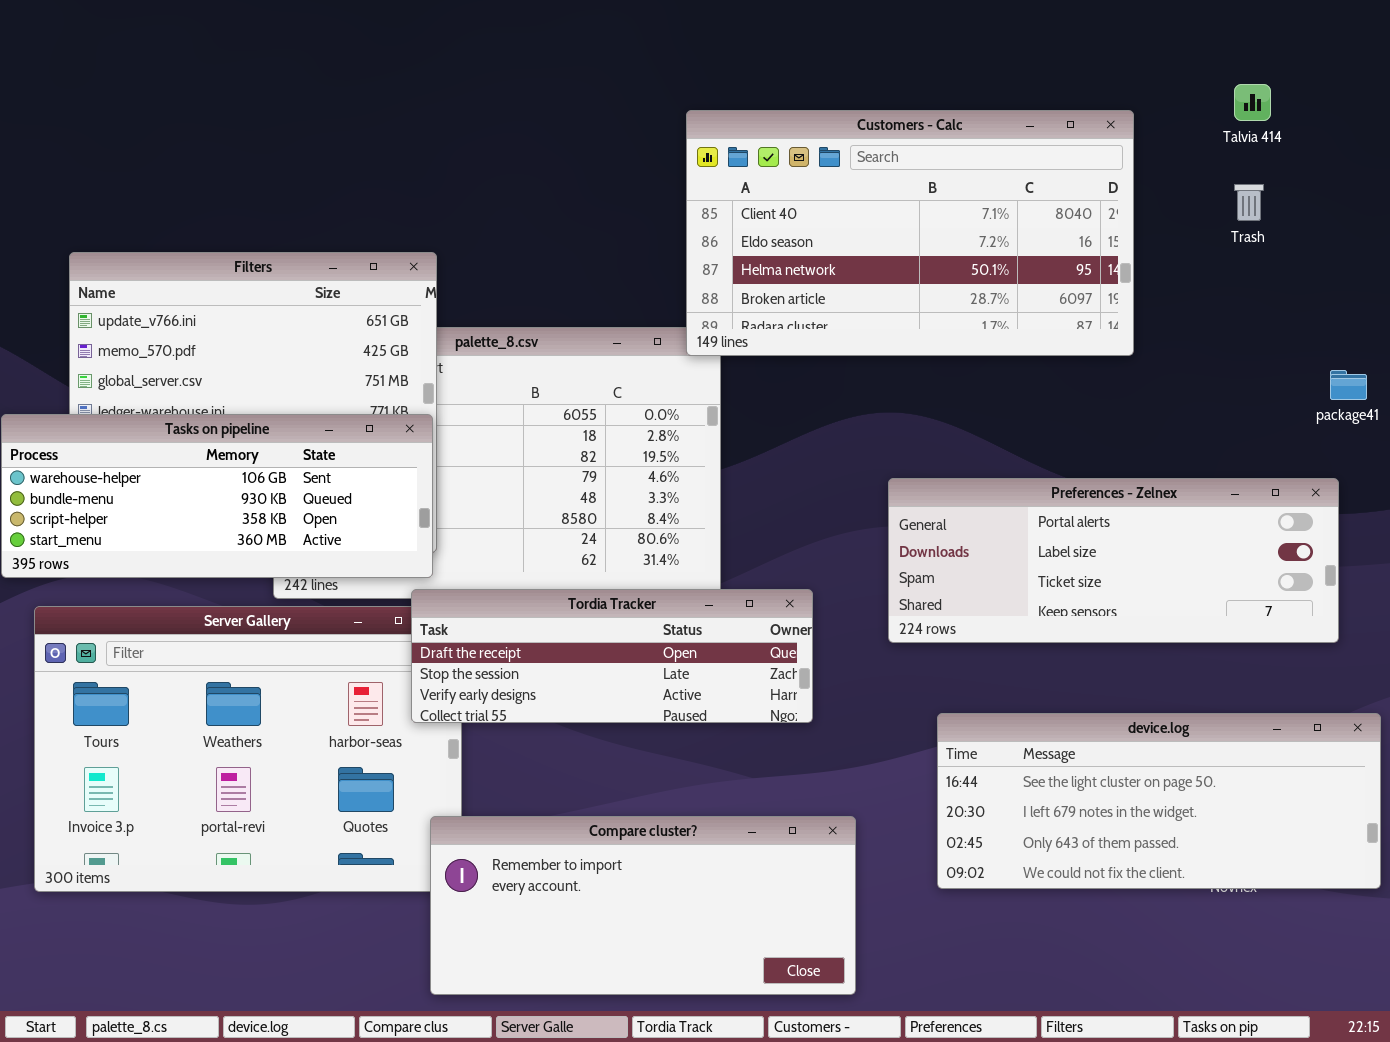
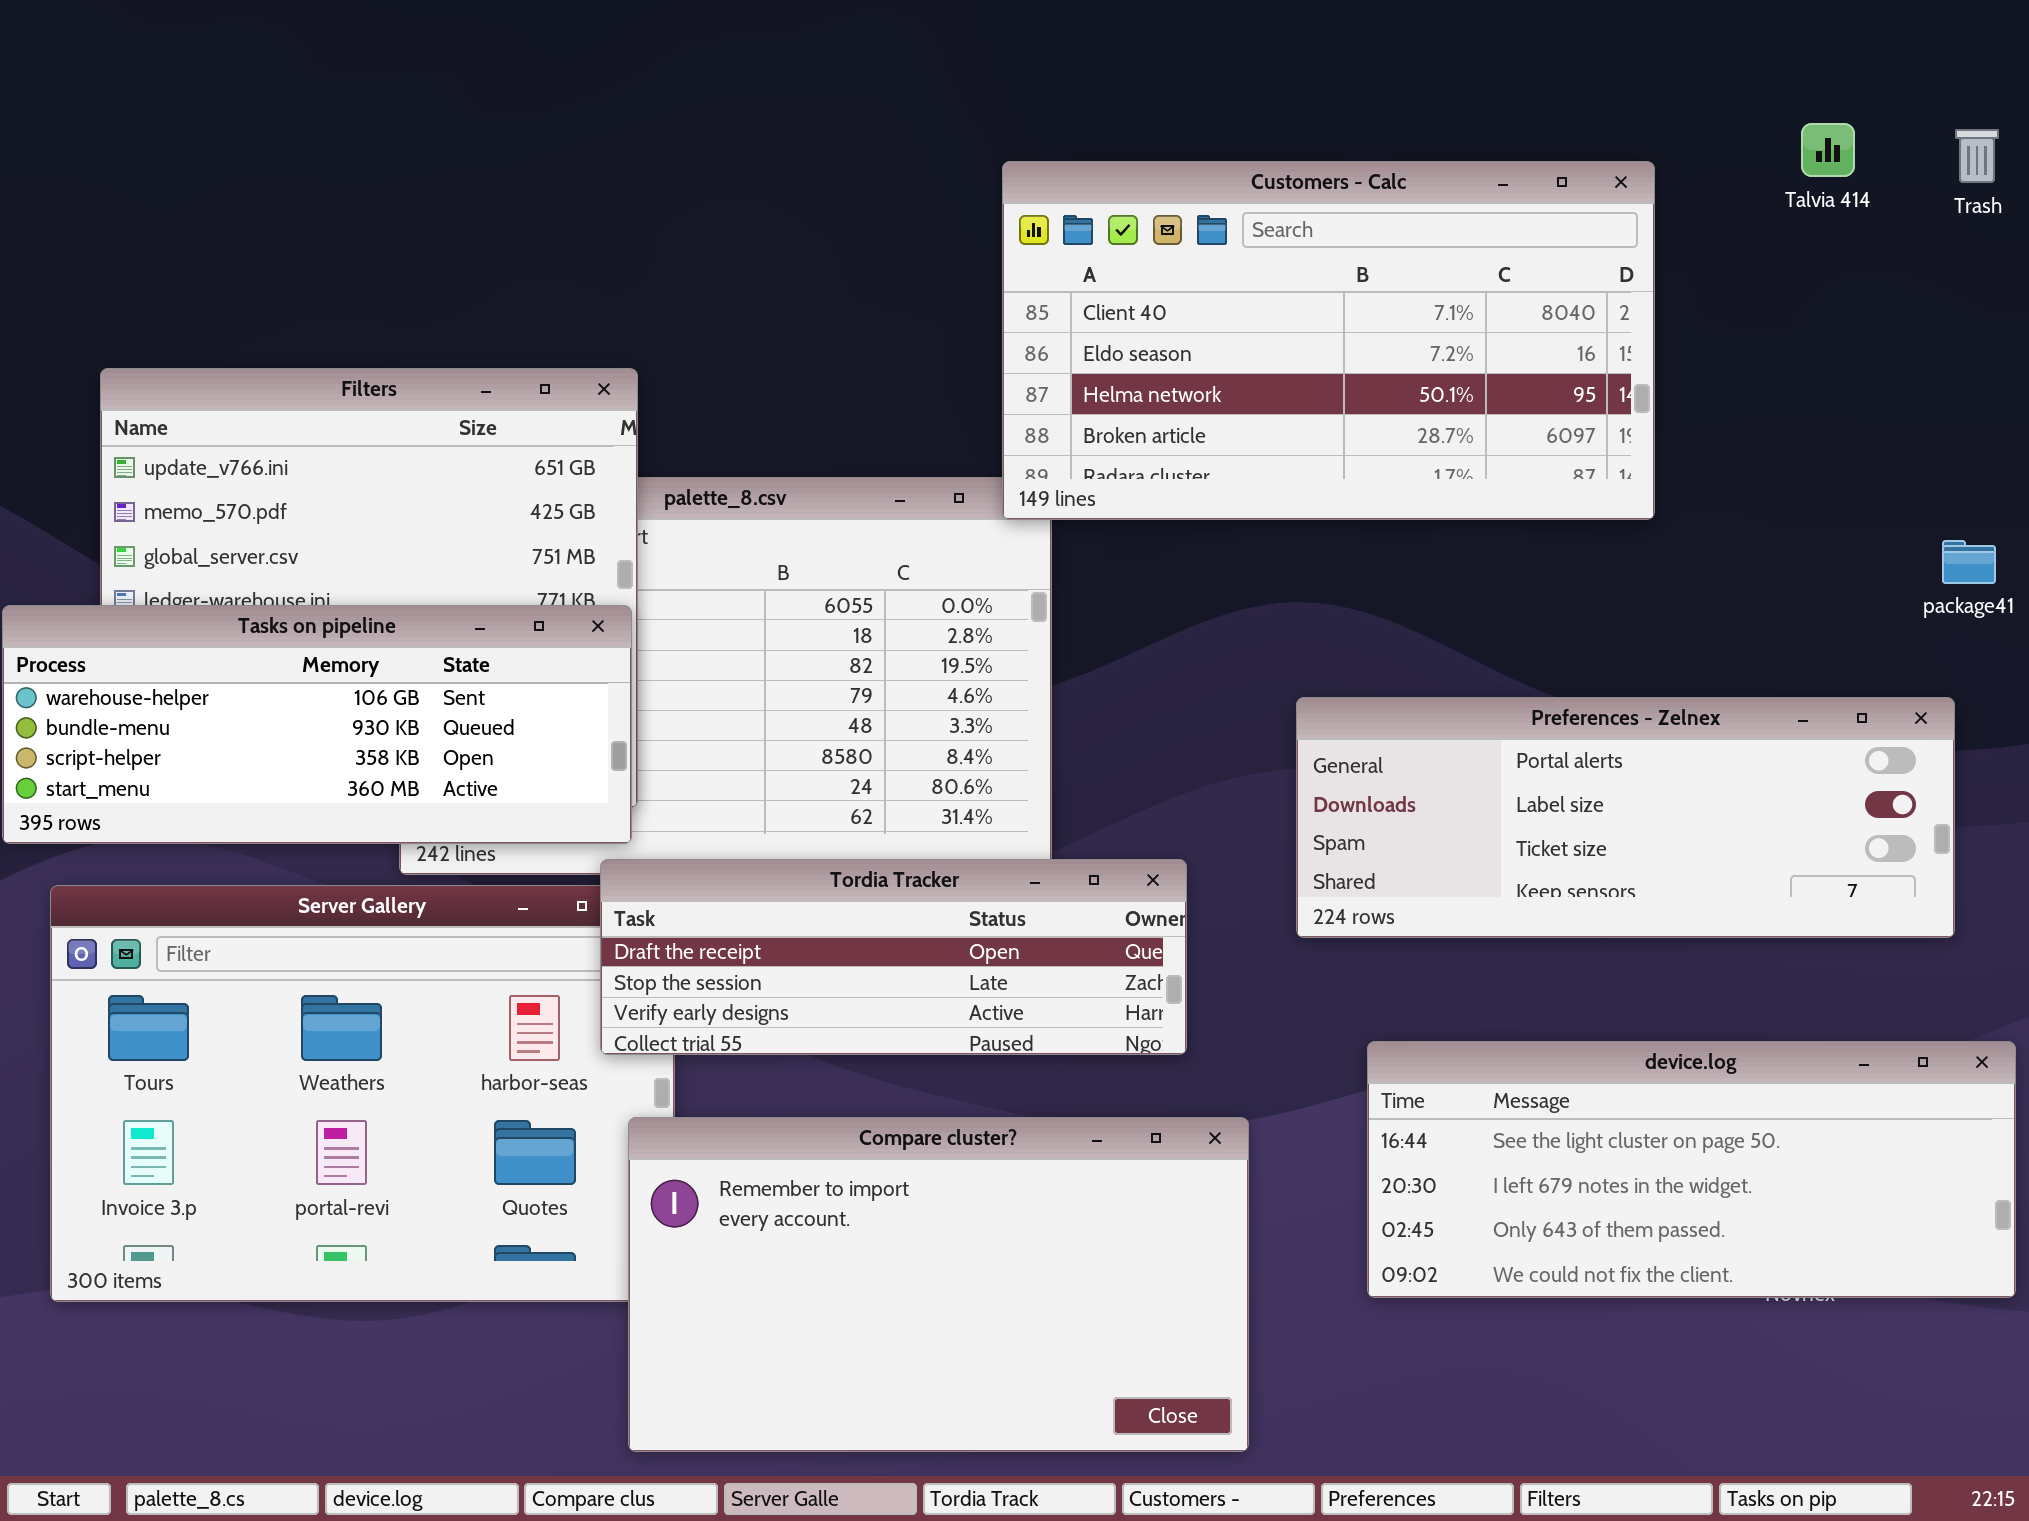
Trash: [1234,184,1264,221] -> [1955,129,1999,183], moved
Compare cluster?: [430,816,856,995] -> [628,1117,1249,1452], resized

